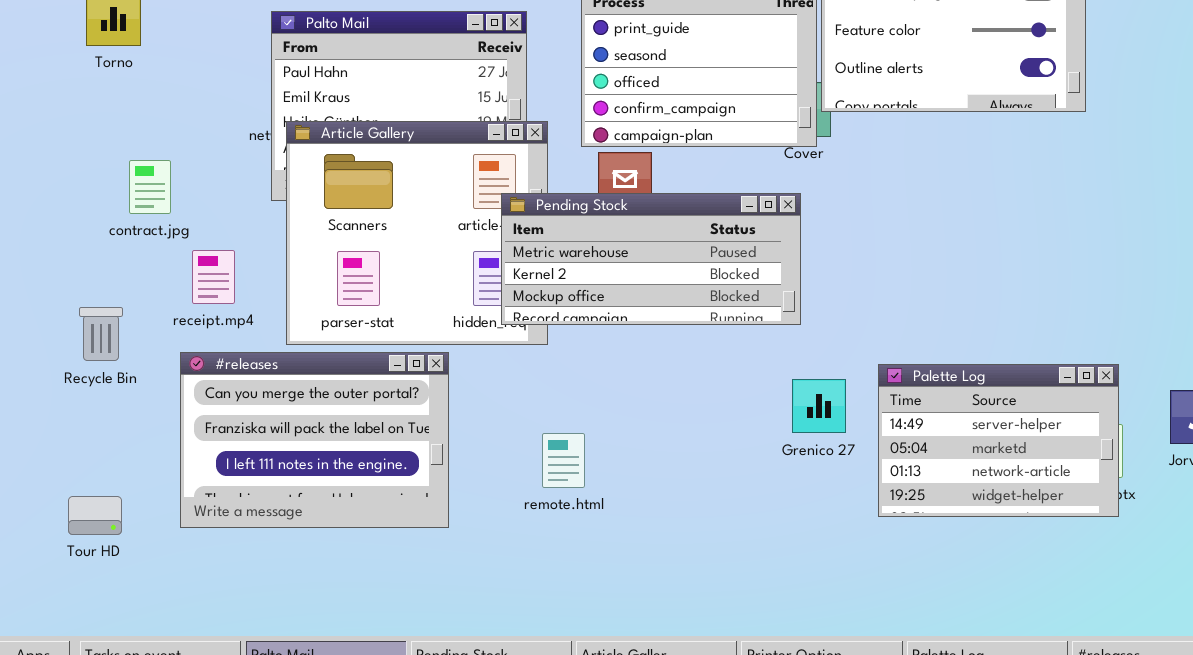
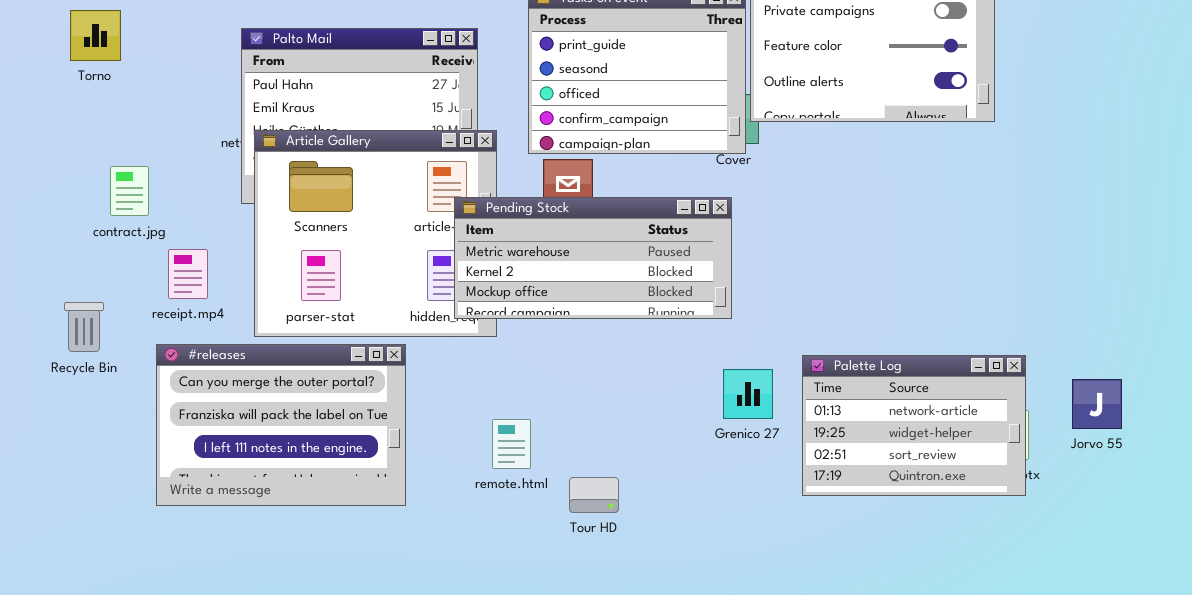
Palette Log: [878,364,1119,517] -> [802,355,1026,496], scrolled down 2 rows
Tour HD: [68,496,122,535] -> [569,477,619,513], moved

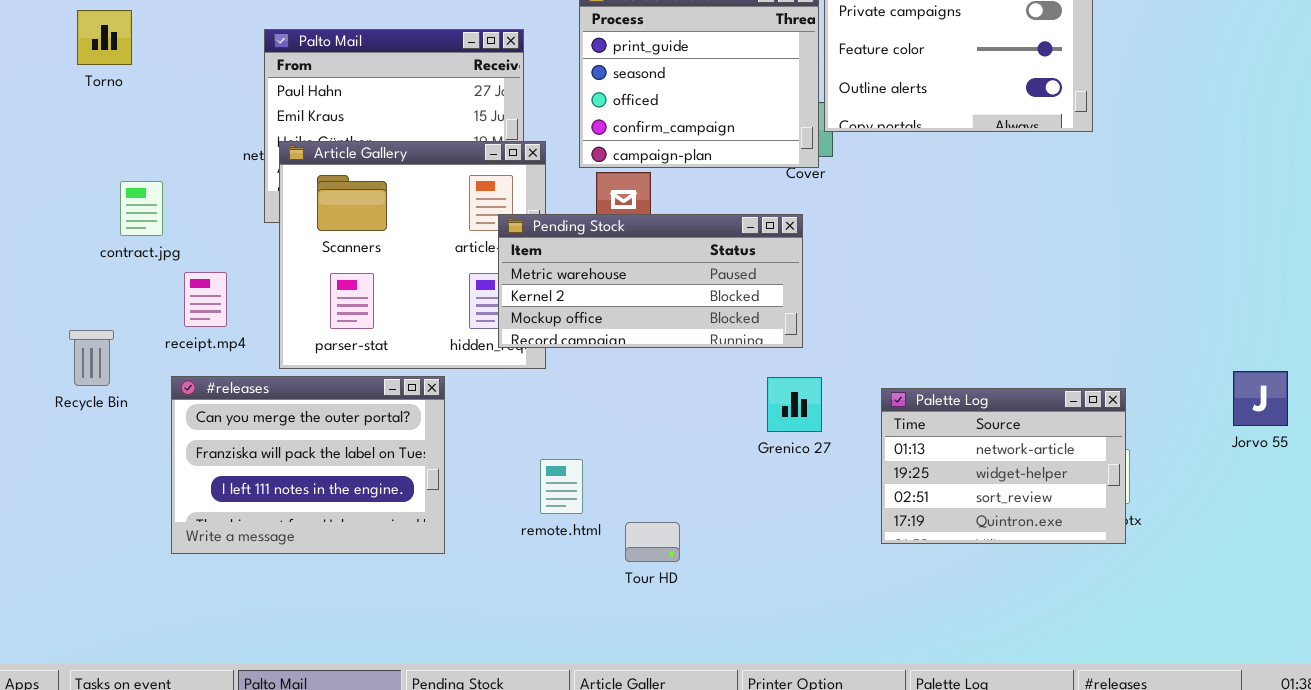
Grenico 27: [723,369,773,419] -> [767,377,822,432], moved
Jorvo 55: [1072,379,1122,429] -> [1233,371,1288,426], moved

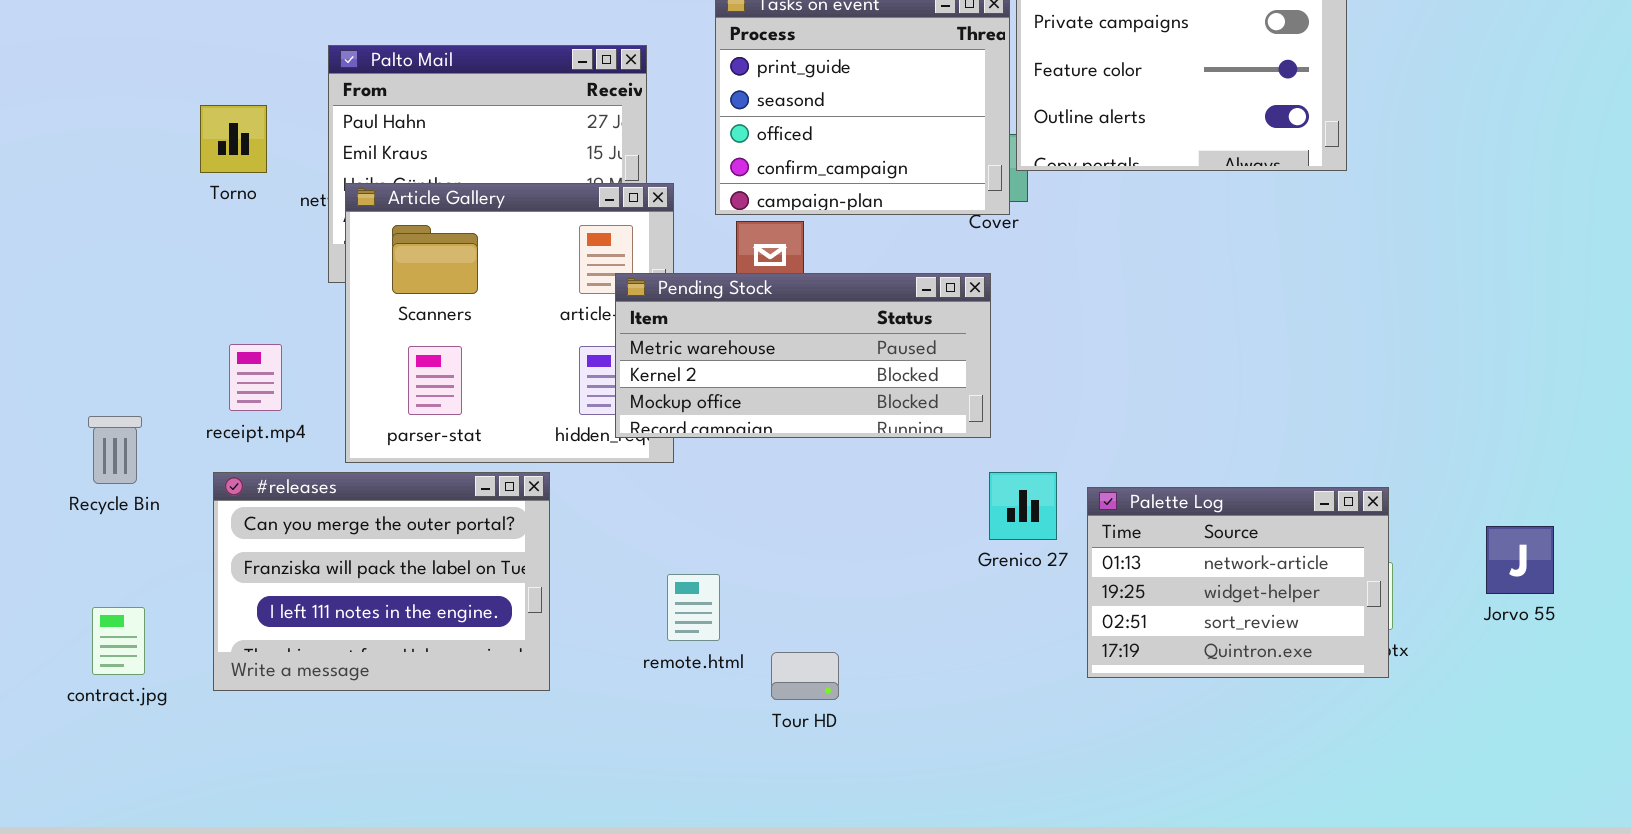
Torno: [77,10,132,65] -> [200,105,267,173], moved
contract.jpg: [120,181,163,236] -> [92,607,145,675], moved
Jorvo 55: [1233,371,1288,426] -> [1486,526,1554,594], moved
Grenico 27: [767,377,822,432] -> [989,472,1057,540], moved

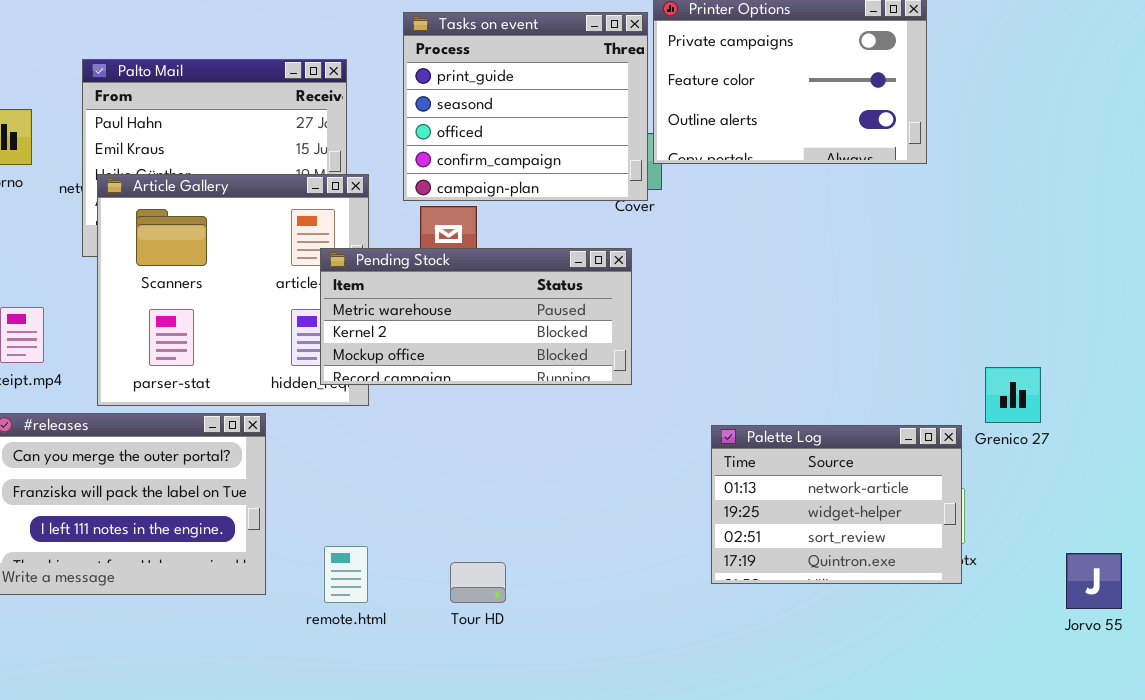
Grenico 27: [989,472,1057,540] -> [985,367,1041,423], moved
Jorvo 55: [1486,526,1554,594] -> [1066,553,1122,609], moved
remote.html: [667,574,720,641] -> [324,546,368,603], moved

